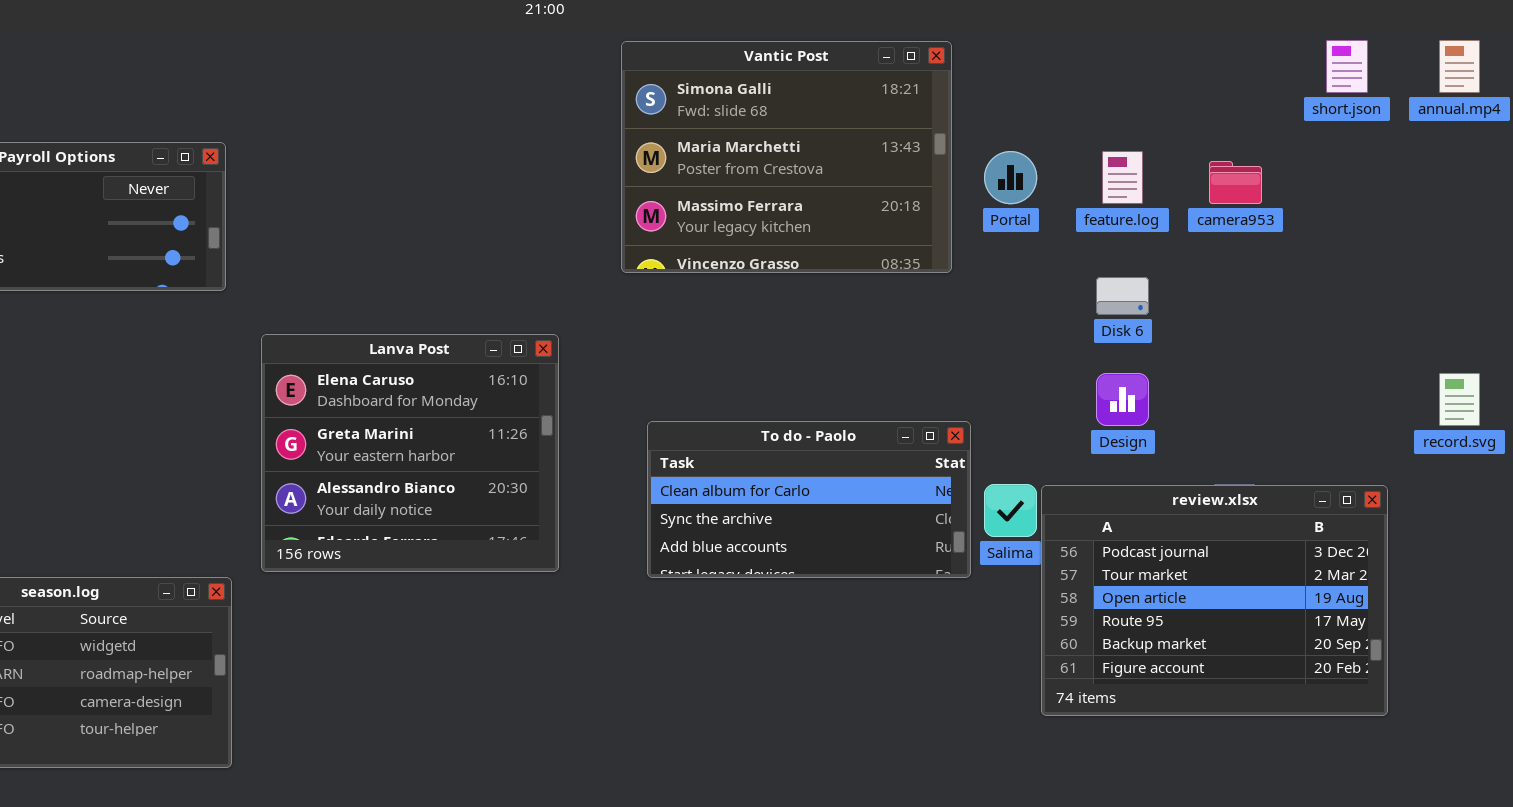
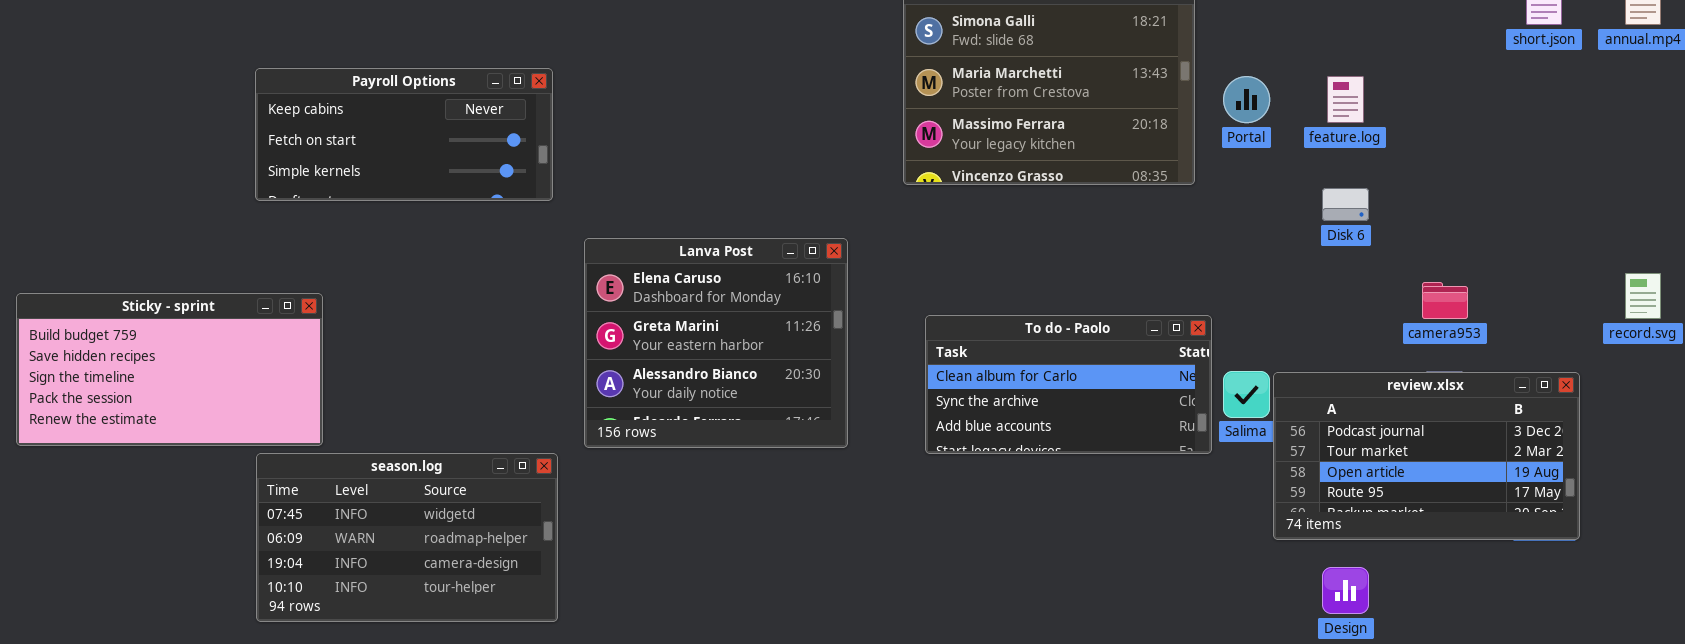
camera953: [1209,161,1262,204] -> [1422,282,1468,319], moved
Design: [1096,373,1149,426] -> [1322,567,1369,614], moved
review.xlsx: [1041,485,1388,716] -> [1273,372,1580,540], resized

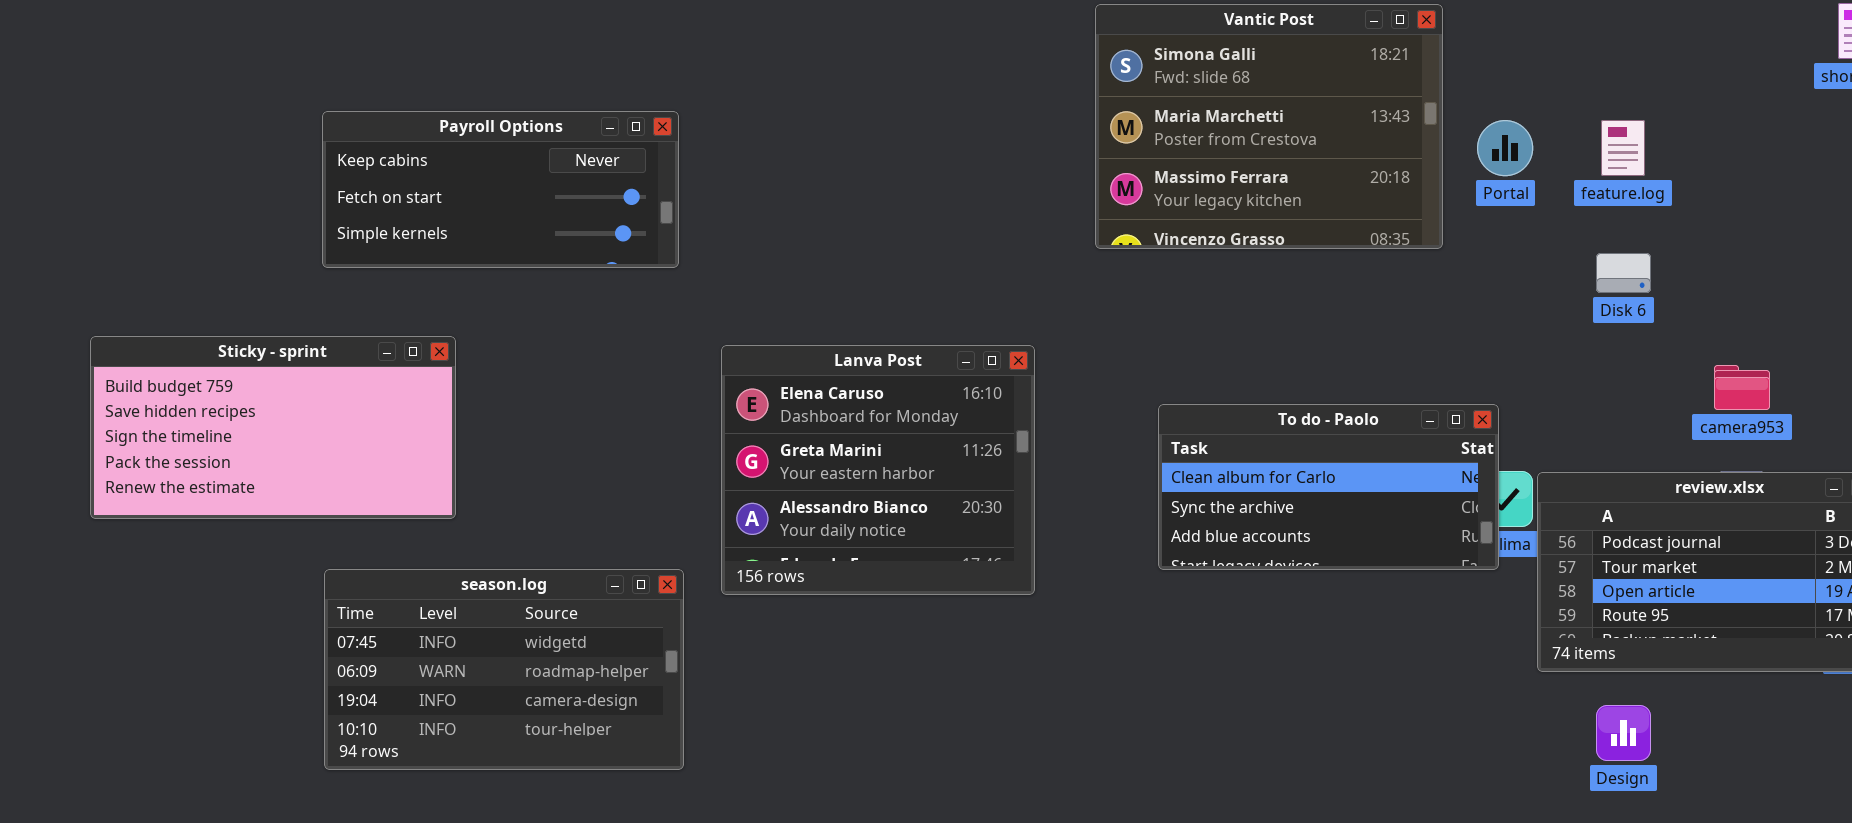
Lanva Post: [584,238,848,448] -> [721,345,1035,595], moved
Sticky - sprint: [16,293,323,446] -> [90,336,456,519], moved
To do - Paolo: [925,315,1212,454] -> [1158,404,1499,570], moved

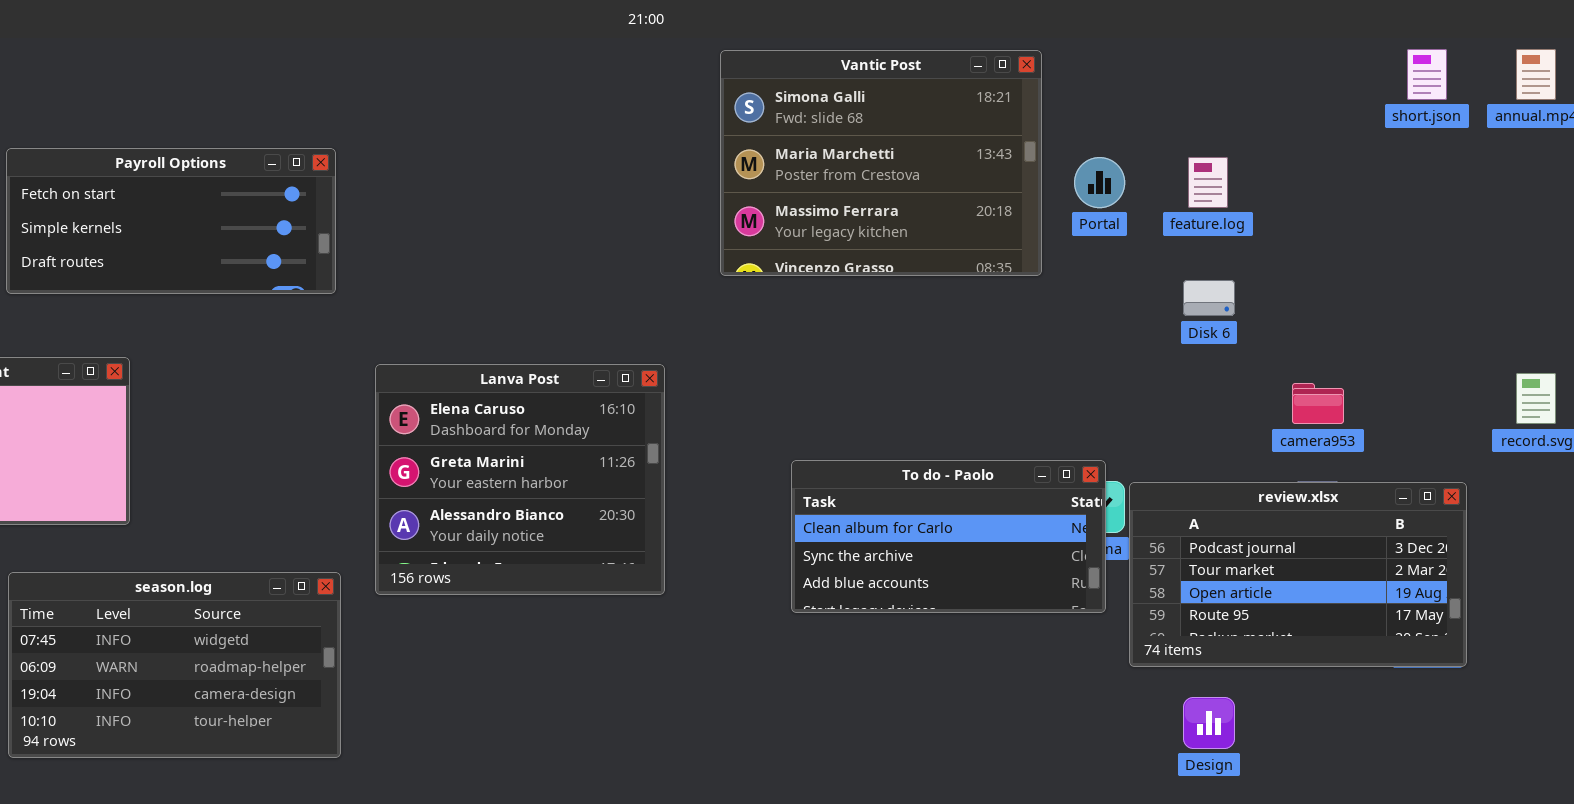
Payroll Options: [322,111,679,268] -> [6,148,336,294], scrolled down 1 row
To do - Paolo: [1158,404,1499,570] -> [791,460,1106,613], moved

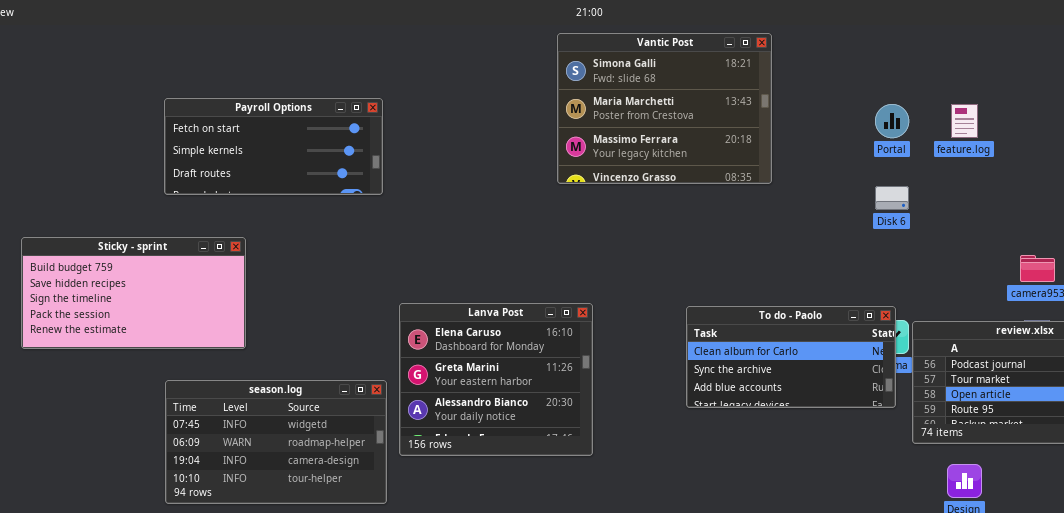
Vantic Post: [720,50,1042,276] -> [557,33,772,184], moved
Disk 6: [1183,280,1235,316] -> [875,186,909,210], moved
Lanva Post: [375,364,665,595] -> [399,303,593,456], moved

